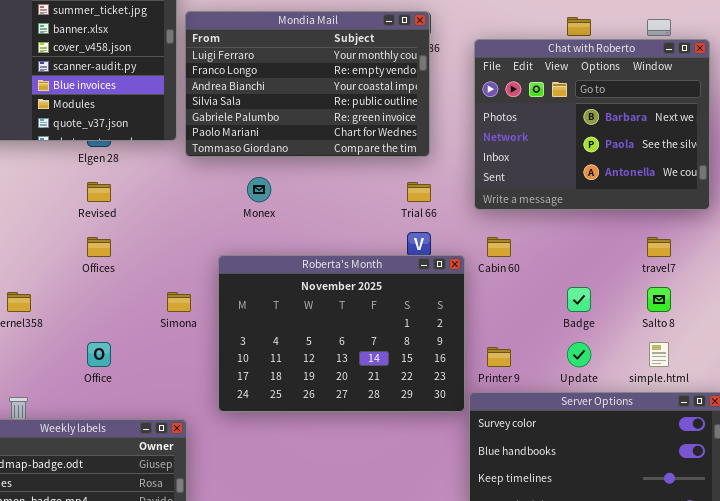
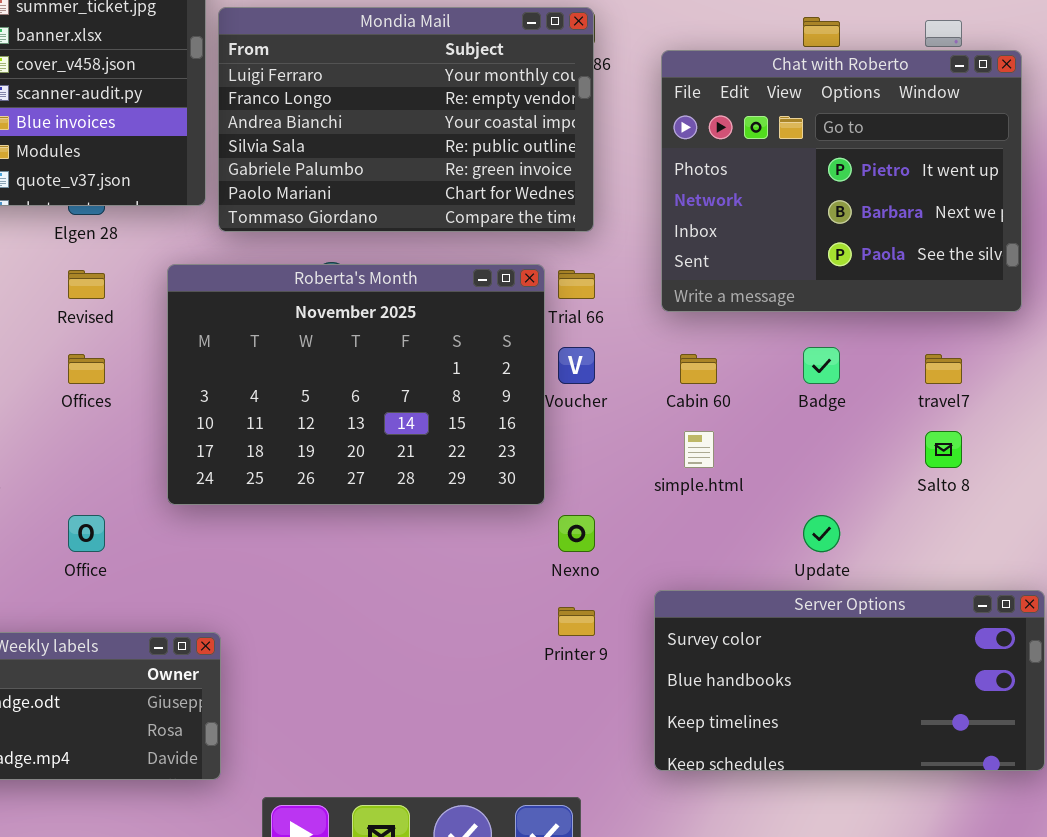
Chat with Roberto: [474,39,710,210] -> [661,50,1022,312], scrolled up 1 row
Roberta's Month: [218,255,465,412] -> [167,264,545,505], moved
Badge: [567,287,591,312] -> [803,347,840,384], moved
simple.html: [649,342,669,367] -> [684,431,714,468], moved
Printer 9: [487,347,511,367] -> [558,607,595,636], moved

